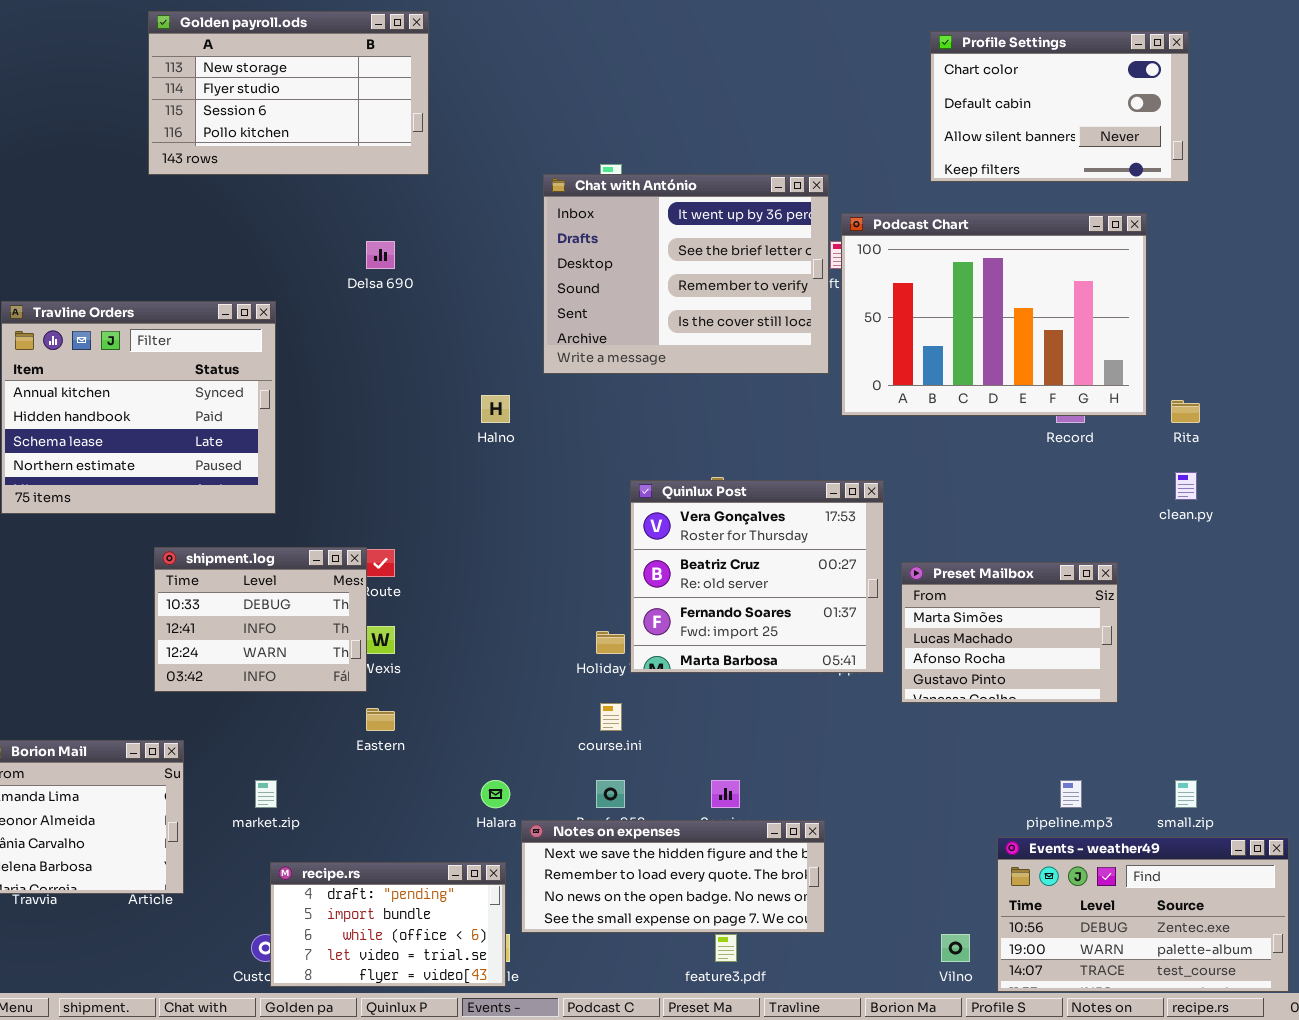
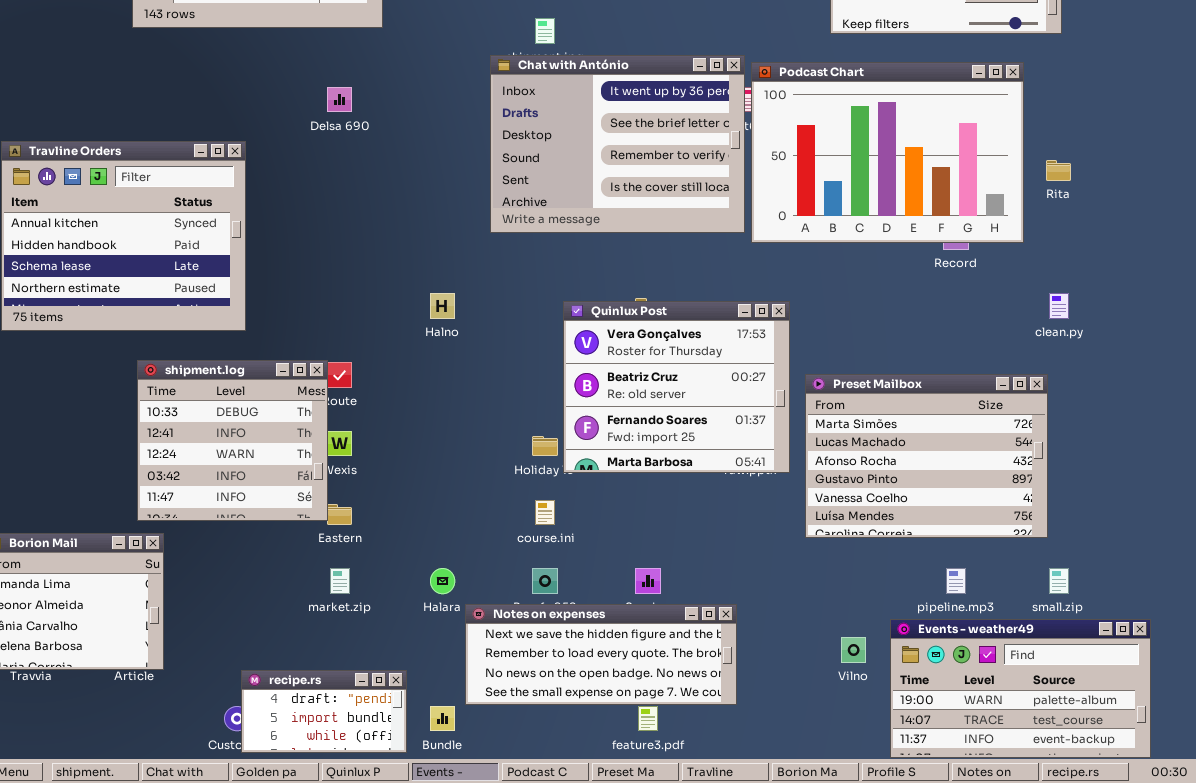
Chat with António: [543,174,829,374] -> [490,55,745,233], moved
Halno: [481,395,510,423] -> [430,293,455,319], moved
Rita: [1171,400,1200,423] -> [1046,160,1071,181], moved
shipment.log: [154,547,367,692] -> [137,360,328,521], resized
Preset Mailbox: [901,562,1118,703] -> [805,374,1048,538], resized
market.zip: [255,780,277,808] -> [330,568,350,594], moved
Events - weather49: [997,837,1289,992] -> [890,619,1151,758], scrolled down 1 row
recipe.rs: [270,862,506,987] -> [241,670,407,753], resized
Vilno: [941,934,970,962] -> [841,637,866,663], moved

